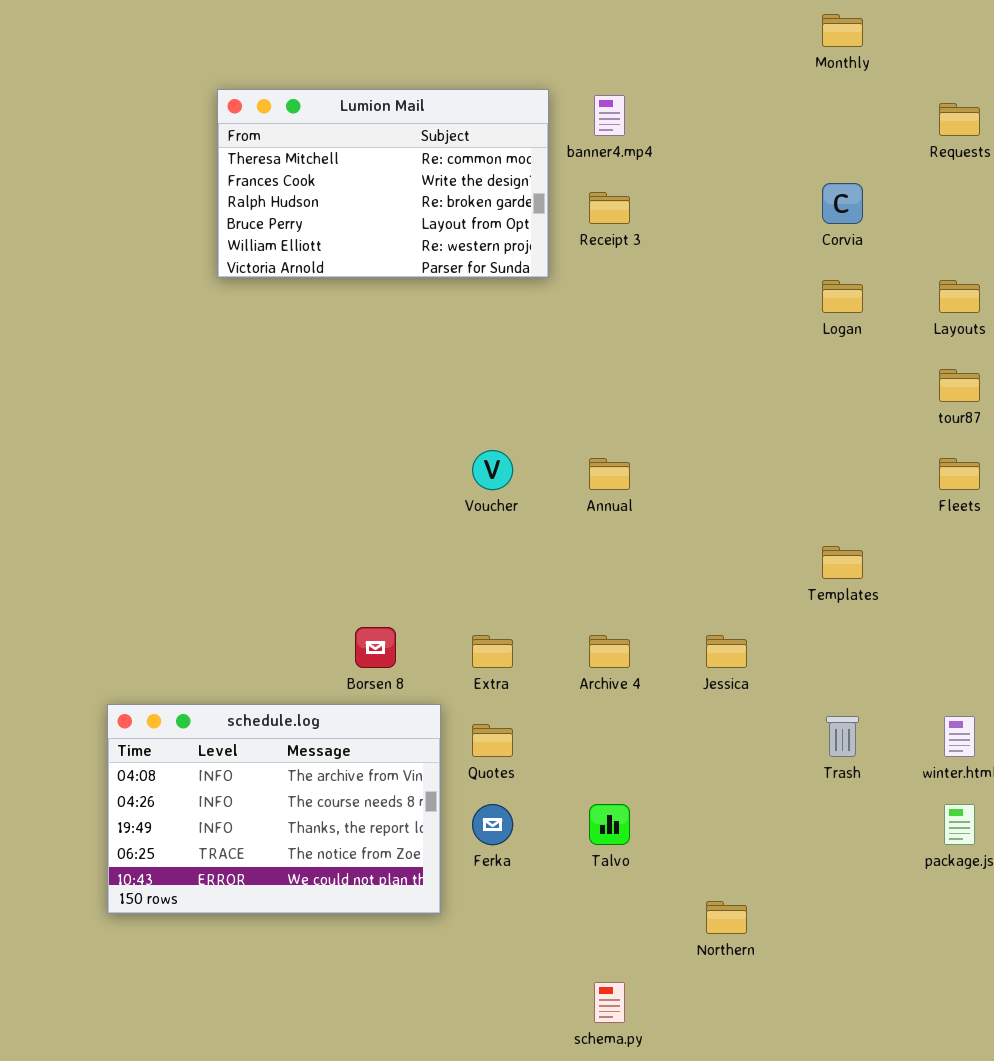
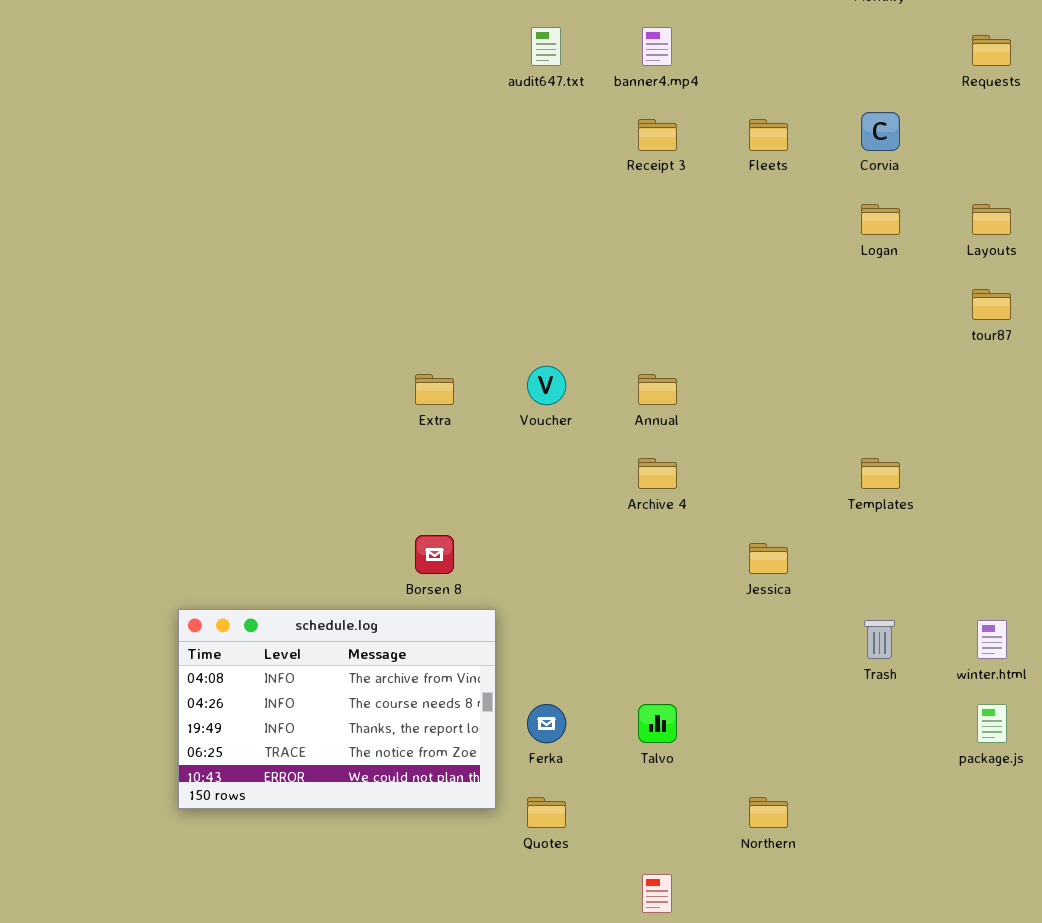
Lumion Mail: [217,89,549,278] -> none, closed
Fleets: [939,458,980,490] -> [749,119,788,151], moved
Extra: [472,635,513,668] -> [415,374,454,405], moved
Archive 4: [589,635,630,668] -> [638,458,677,489], moved
Quotes: [472,724,513,757] -> [527,797,566,828], moved

